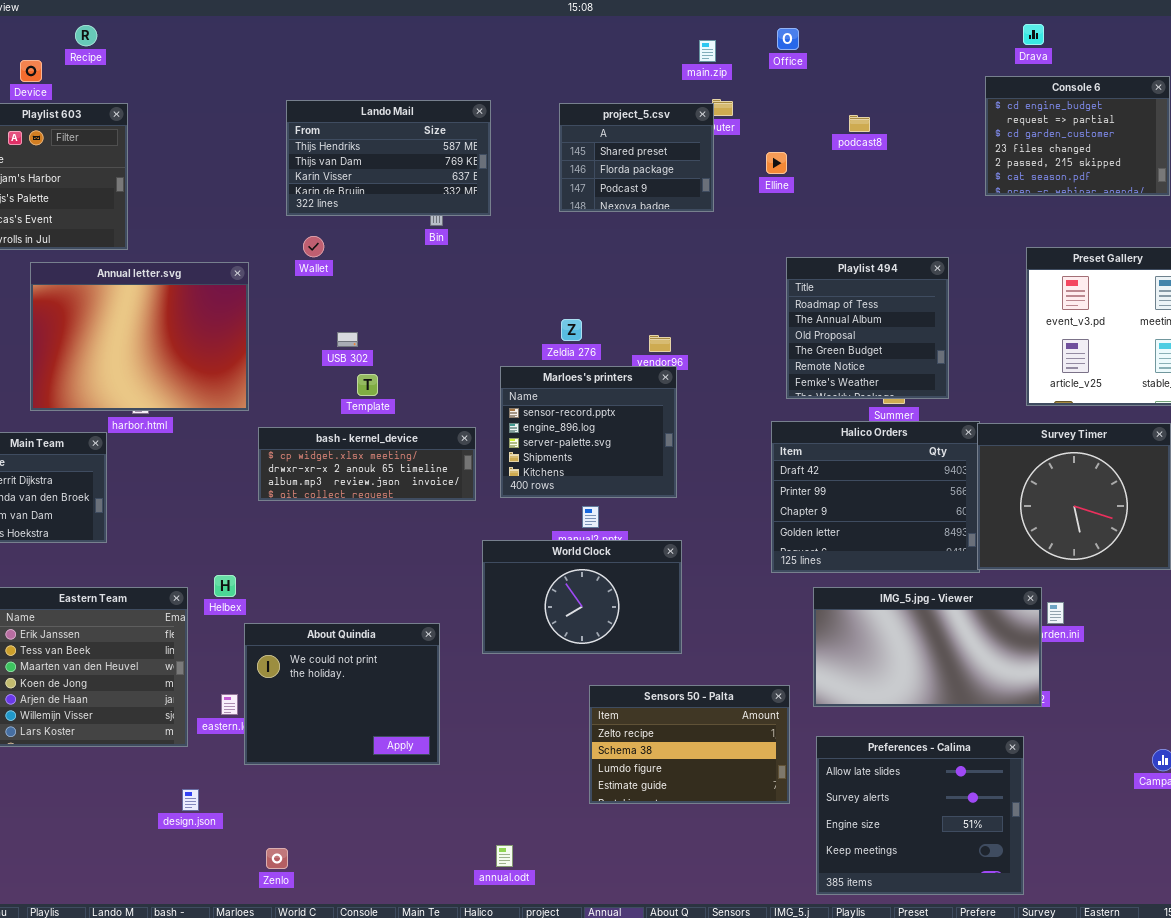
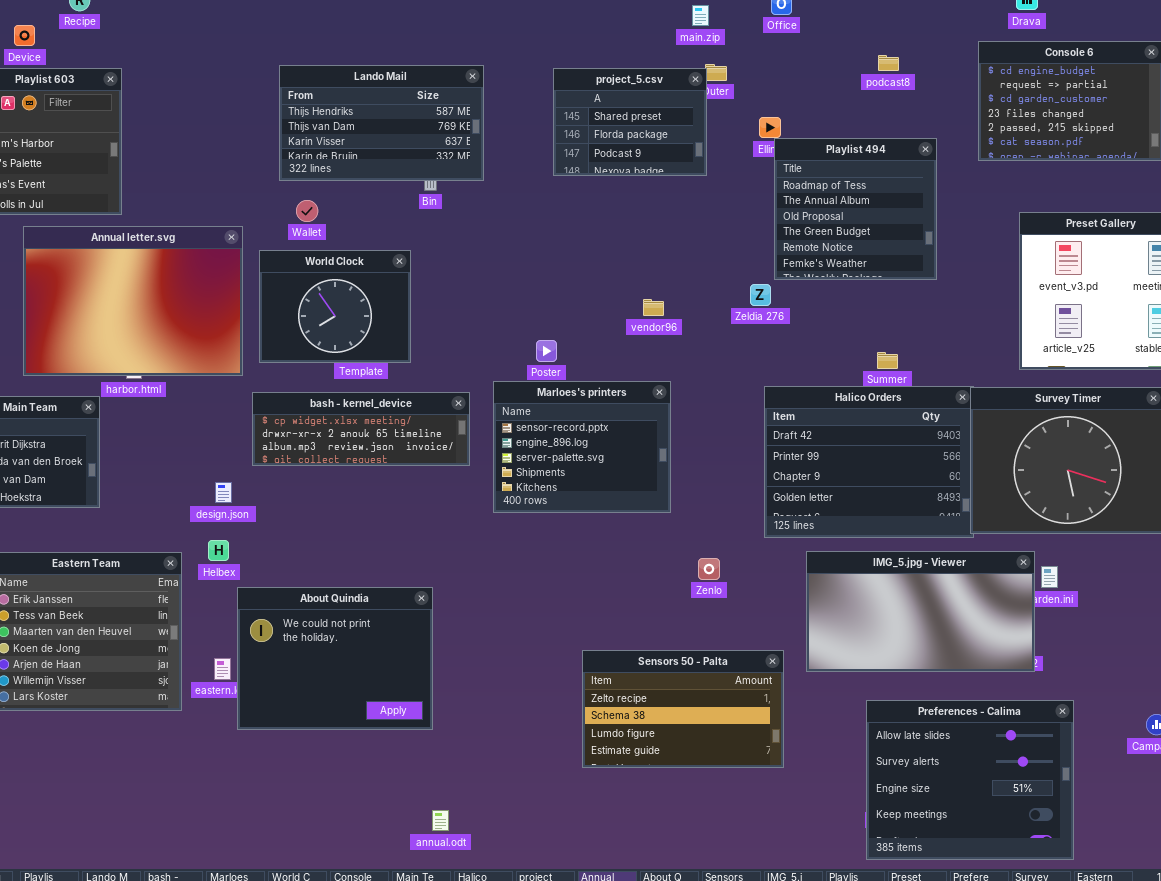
podcast8: [849,115,870,132] -> [878,55,899,71], moved
Playlist 494: [786,257,949,399] -> [774,138,937,280], moved
Zeldia 276: [561,319,582,341] -> [750,284,771,306], moved
Marloes's printers: [500,366,677,498] -> [493,381,671,513], moved
World Clock: [482,540,682,654] -> [259,250,411,363], moved, resized
Preferences - Calima: [816,736,1024,895] -> [866,700,1074,860], moved
design.json: [182,789,199,811] -> [215,482,232,503], moved
annual.odt: [496,845,513,867] -> [432,810,449,831], moved
Zenlo: [266,848,288,869] -> [698,558,720,580], moved

